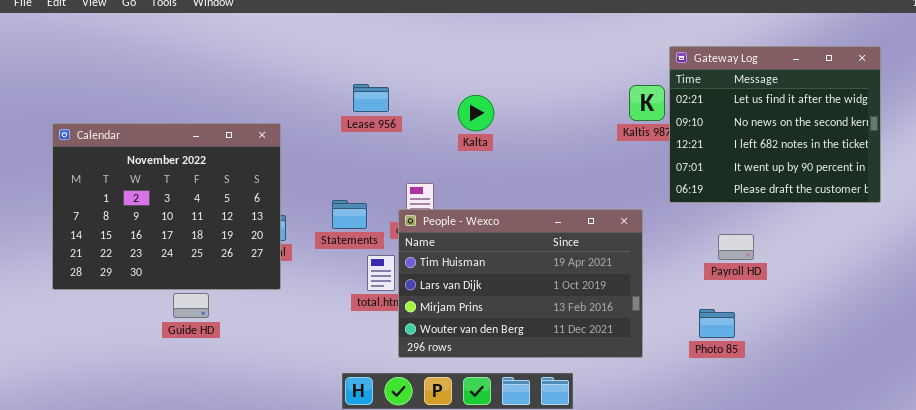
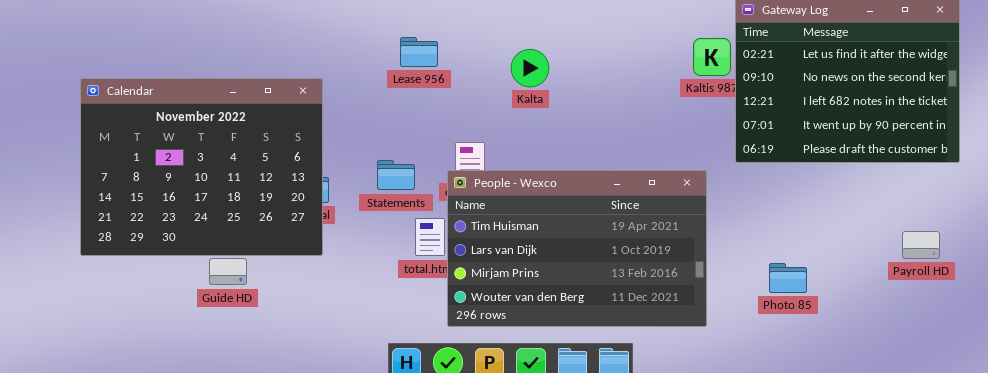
Payroll HD: [718,234,754,260] -> [902,231,940,259], moved
Photo 85: [699,309,735,338] -> [769,263,807,293], moved

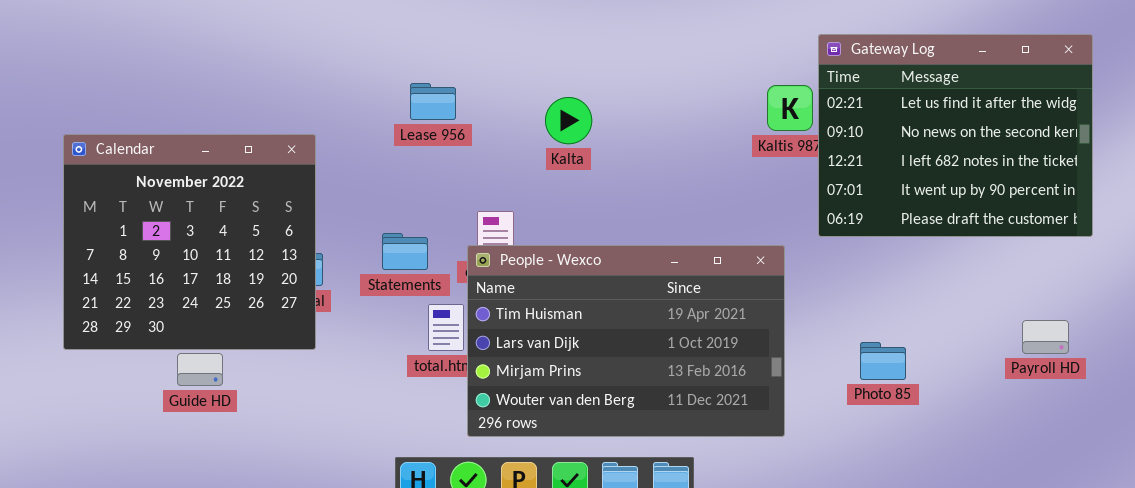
Calendar: [80,78,323,256] -> [63,134,316,350], resized
Photo 85: [769,263,807,293] -> [860,342,906,380], moved

